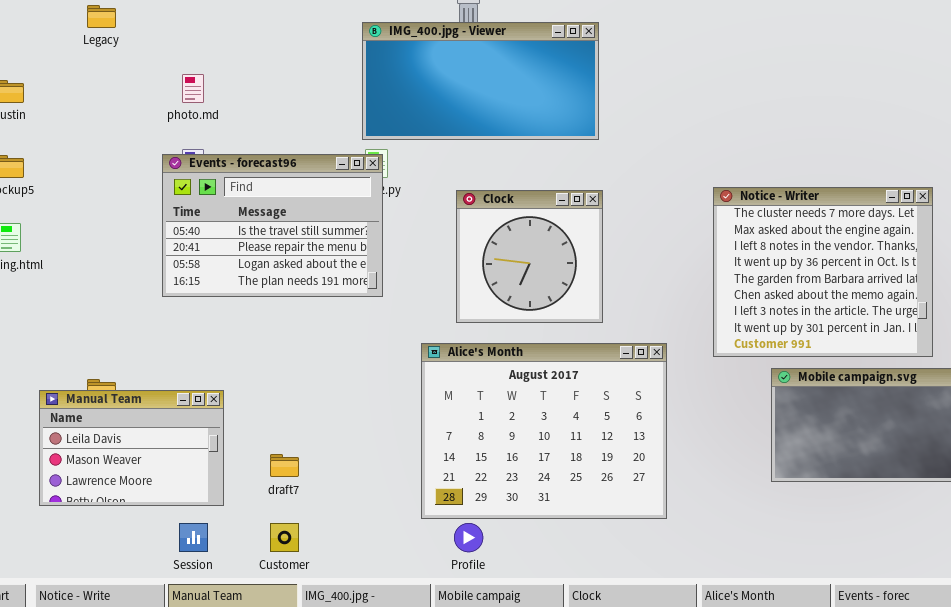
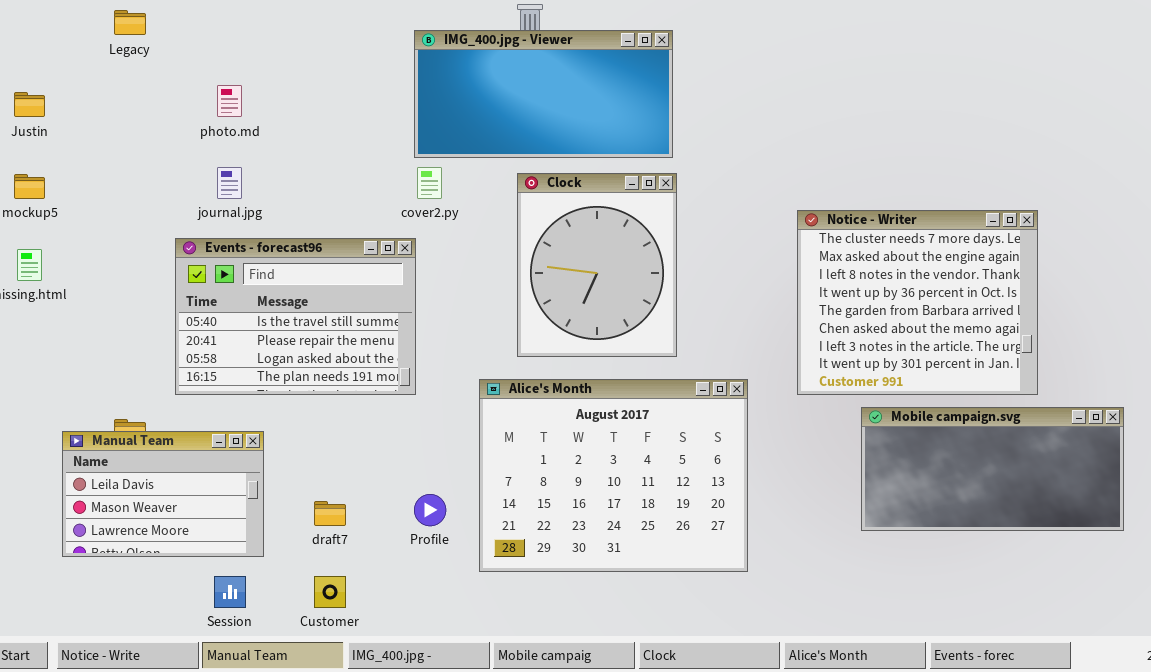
Events - forecast96: [162,154,383,297] -> [175,238,416,395], moved
Clock: [456,190,603,323] -> [517,173,677,357], resized
Profile: [454,523,483,552] -> [414,494,446,526], moved

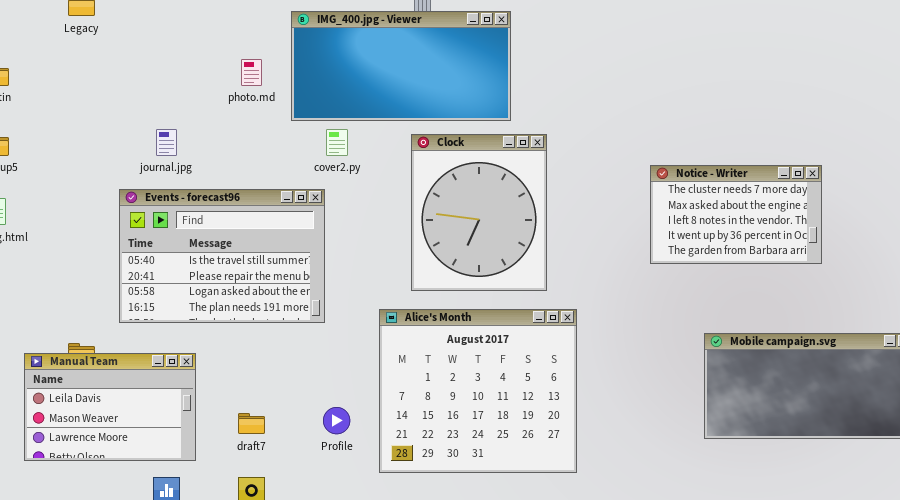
IMG_400.jpg - Viewer: [414,30,673,158] -> [291,11,511,121], moved
photo.md: [217,85,242,117] -> [241,59,262,86], moved
Notice - Writer: [797,210,1038,395] -> [650,165,822,264], resized
Alice's Month: [479,379,748,572] -> [379,309,577,473], resized

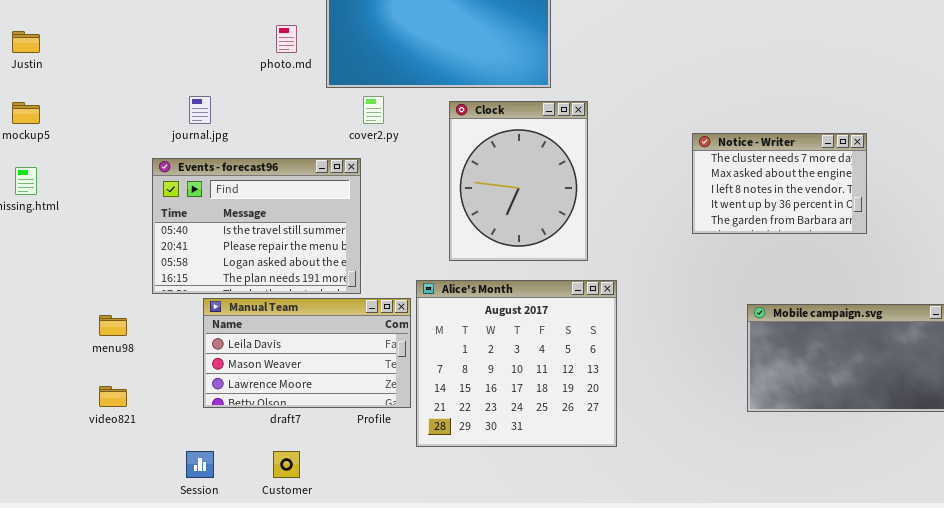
Manual Team: [24,353,196,461] -> [203,298,411,408], moved, resized

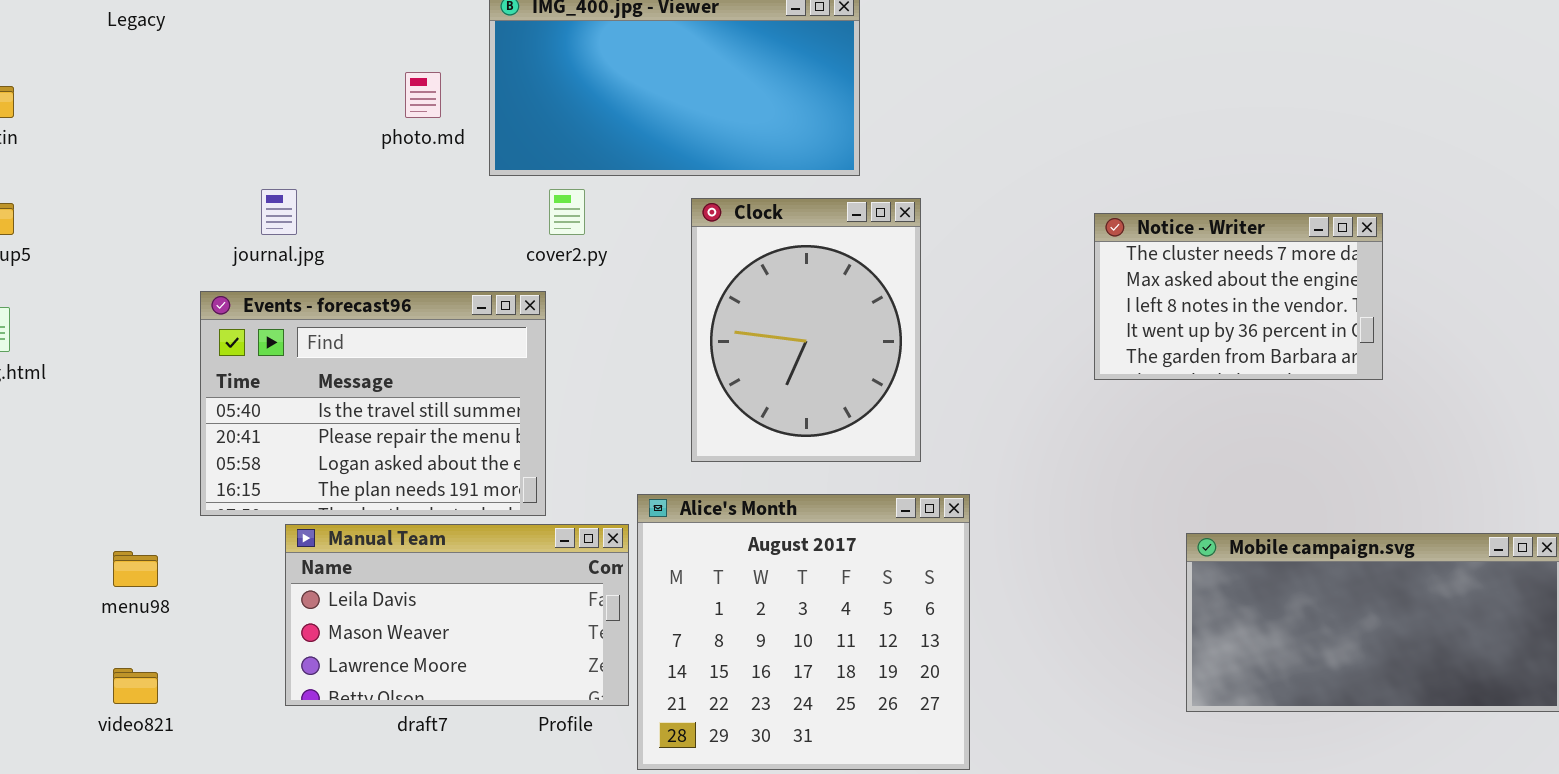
Notice - Writer: [692,133,867,234] -> [1094,213,1383,380], moved

